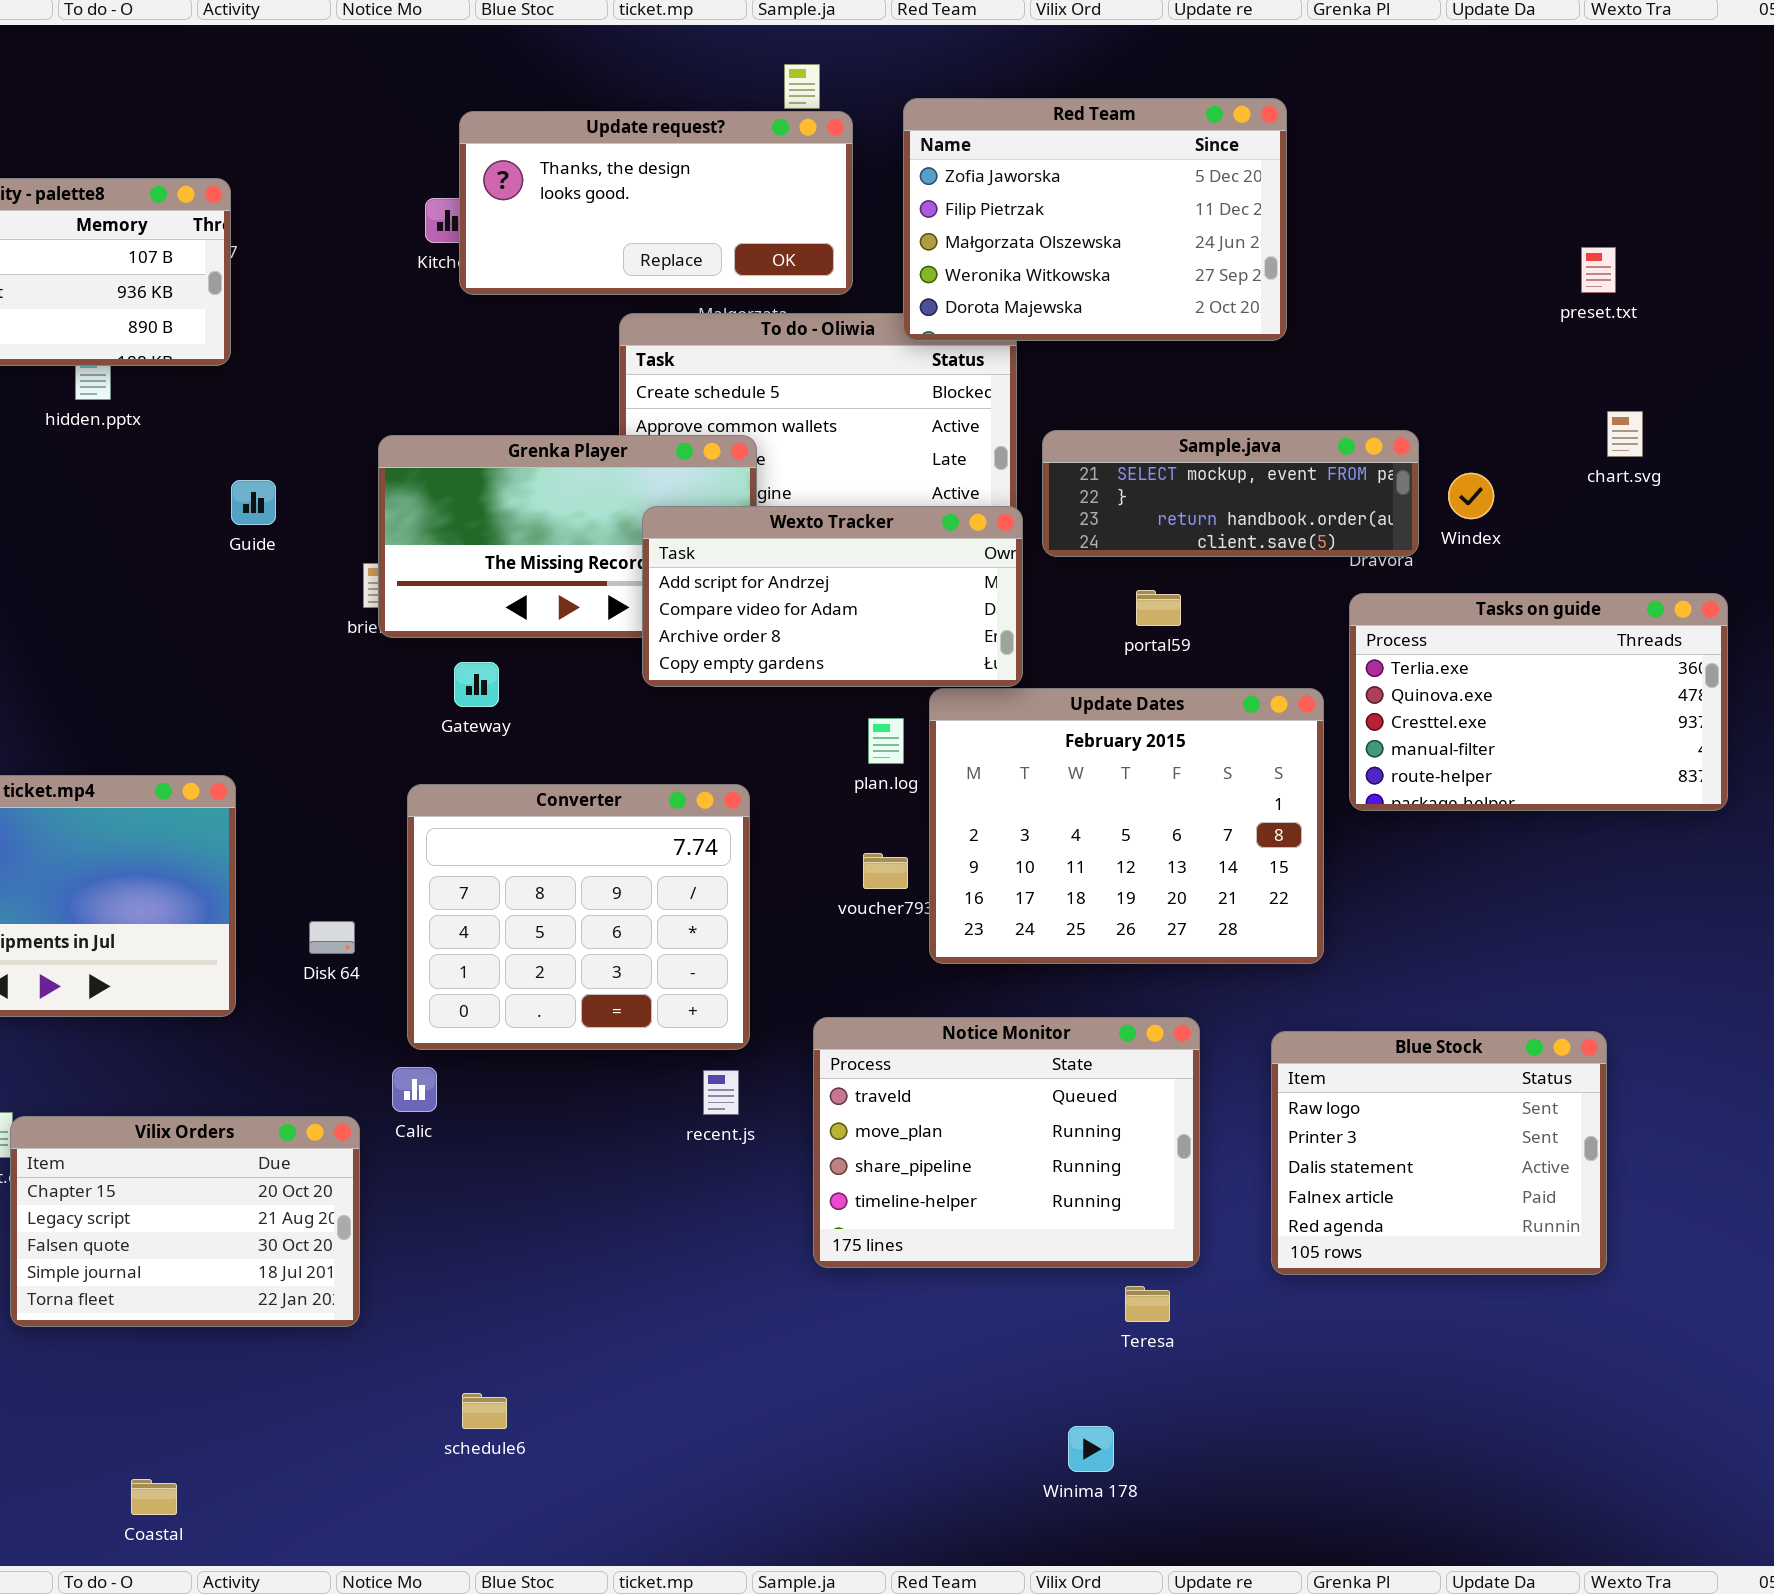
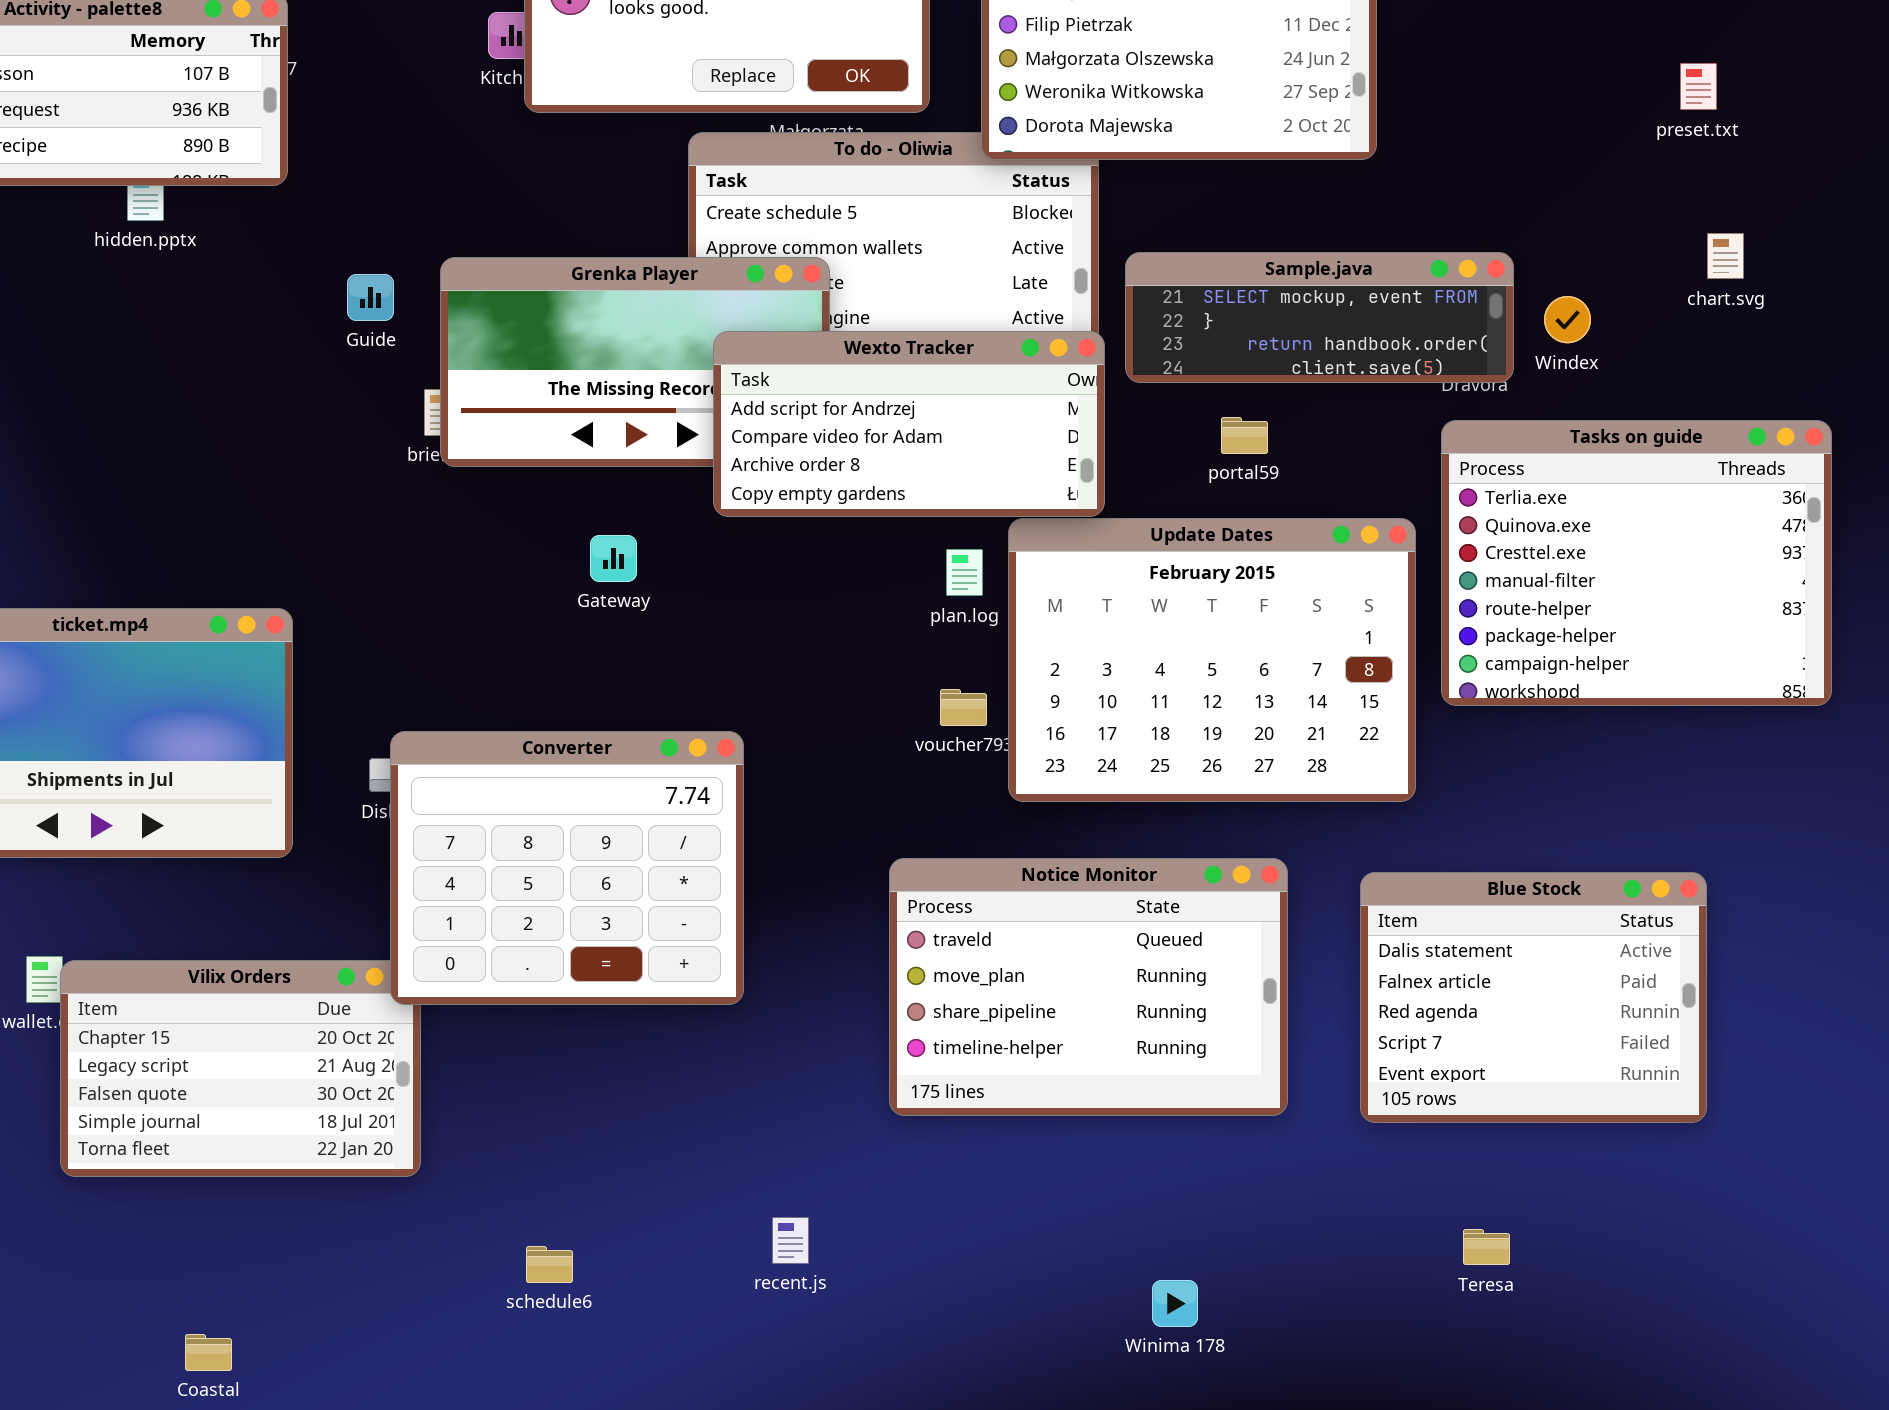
Guide: [231,480,276,525] -> [347,274,394,321], moved
Tasks on guide: [1349,593,1728,811] -> [1441,420,1832,706], resized
Gateway: [454,662,499,707] -> [590,535,637,582], moved
Converter: [407,784,750,1050] -> [390,731,744,1005], moved
Blue Stock: [1271,1031,1607,1275] -> [1360,872,1707,1123], scrolled down 2 rows
recent.js: [703,1070,739,1115] -> [772,1217,809,1264], moved
Teresa: [1125,1286,1170,1322] -> [1463,1229,1510,1265], moved

